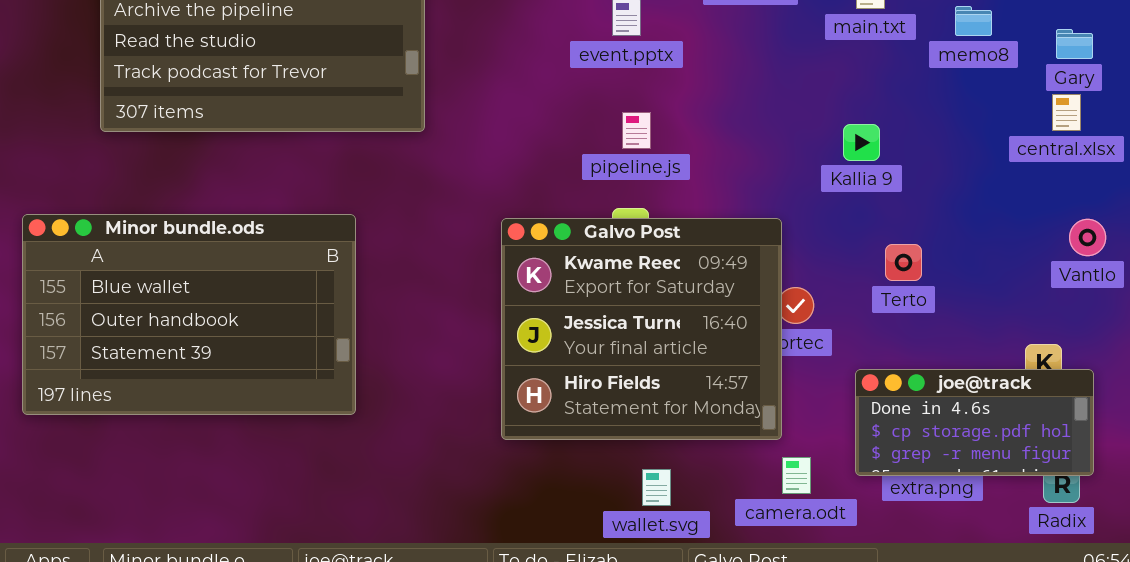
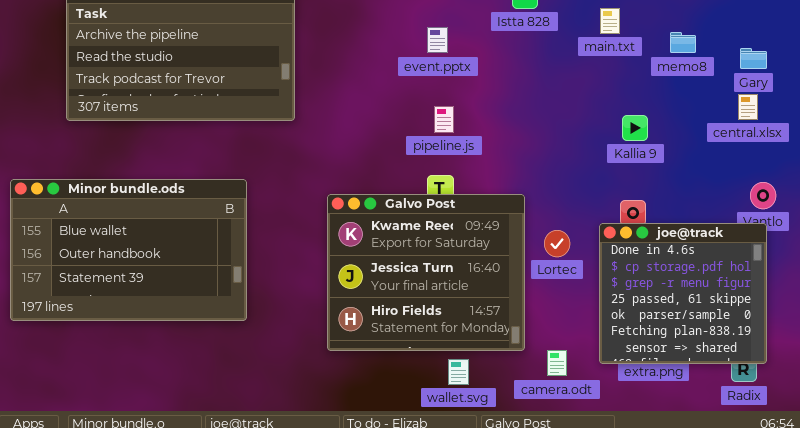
Kallia 9: [843,124,880,161] -> [622,115,648,141], moved
Galvo Post: [501,218,782,440] -> [327,194,525,351], moved
joe@track: [855,369,1094,476] -> [599,223,767,364], resized

